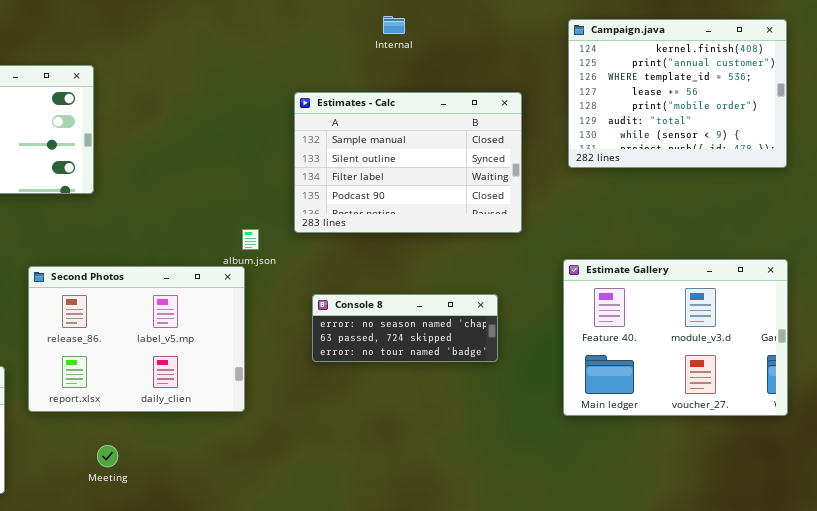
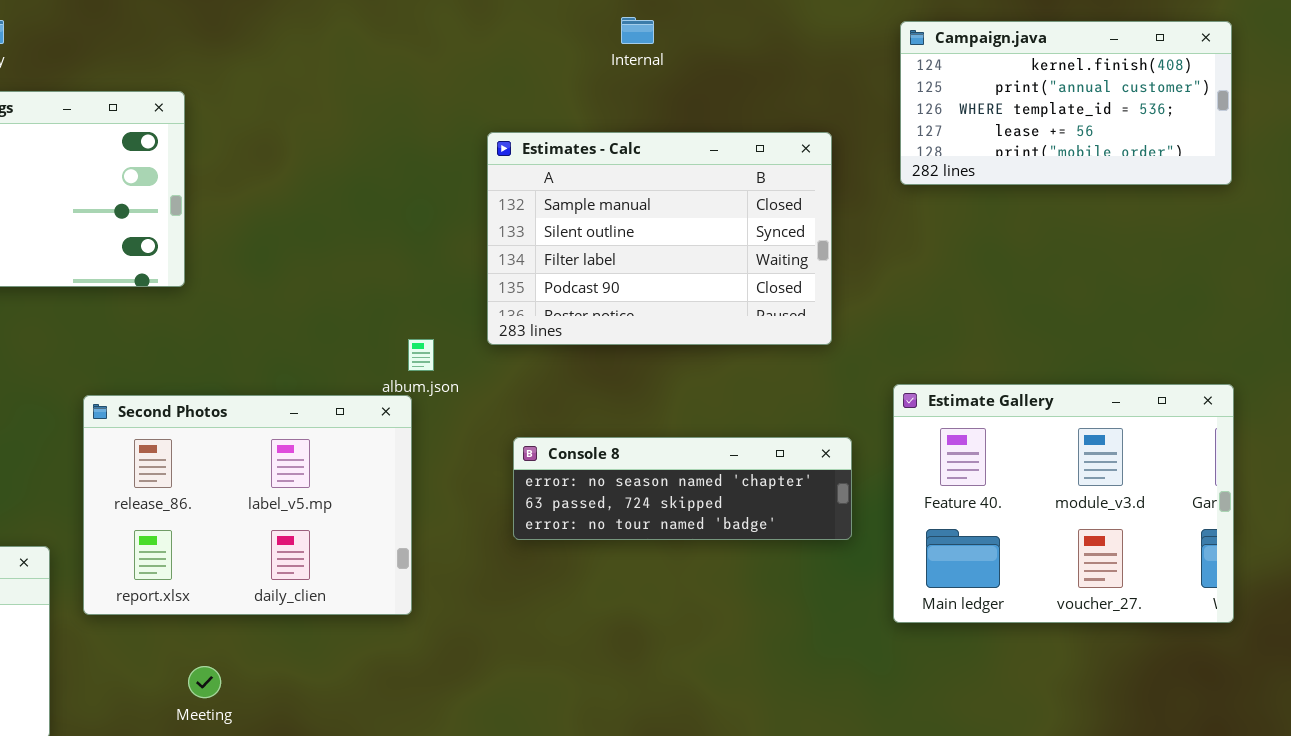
Campaign.java: [568,19,787,168] -> [900,21,1232,185], resized
Console 8: [312,294,498,362] -> [513,437,852,540], resized

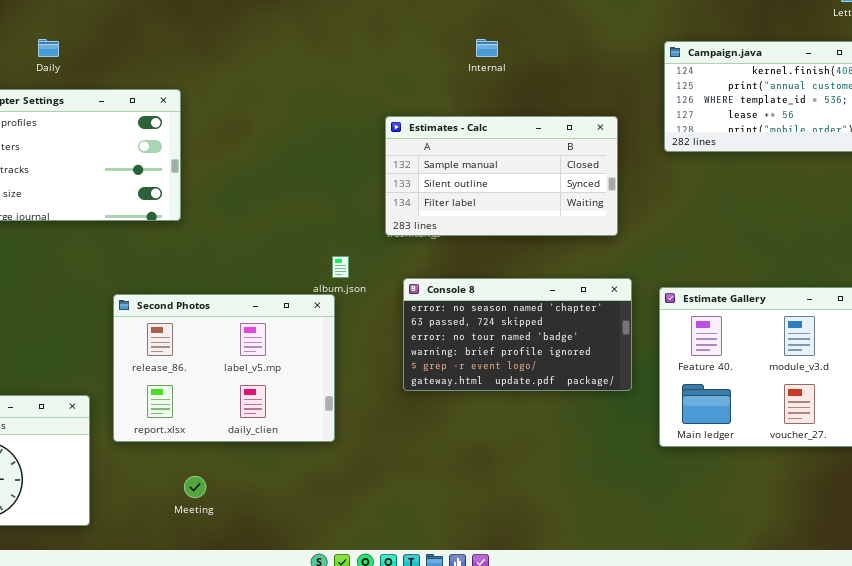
Estimates - Calc: [487,132,832,345] -> [385,116,618,236], resized
Console 8: [513,437,852,540] -> [403,278,632,391], resized

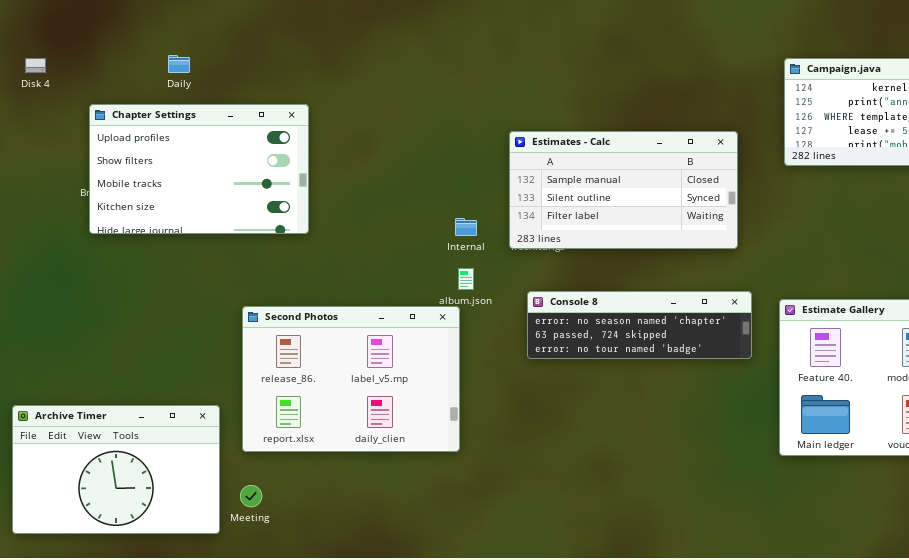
Internal: [476,39,498,57] -> [455,218,477,236], moved
Console 8: [403,278,632,391] -> [527,291,752,359], resized
Meeting: [184,476,206,498] -> [240,485,262,507], moved

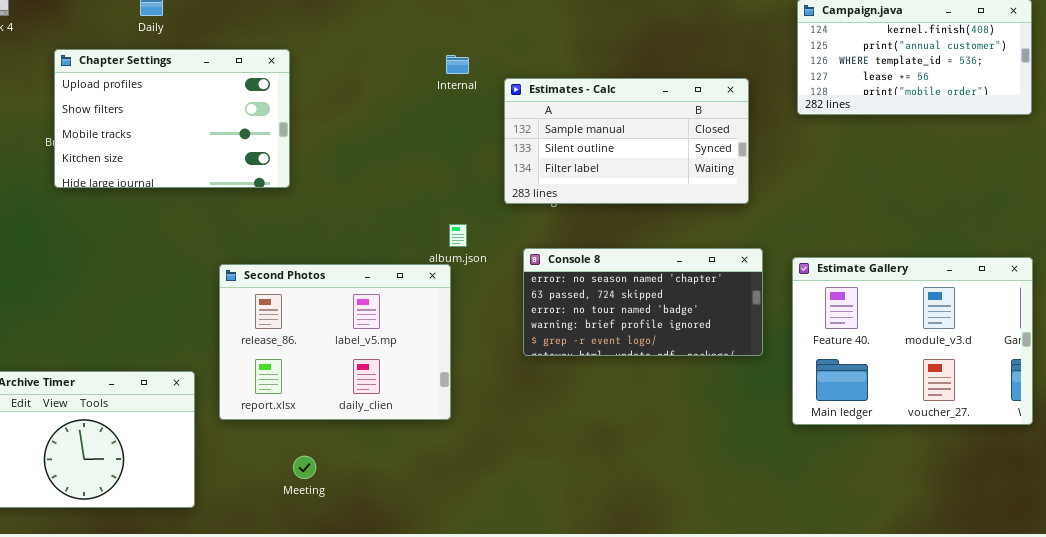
Internal: [455,218,477,236] -> [446,55,469,74], moved
Console 8: [527,291,752,359] -> [523,248,763,356], resized
Meeting: [240,485,262,507] -> [293,456,316,479], moved

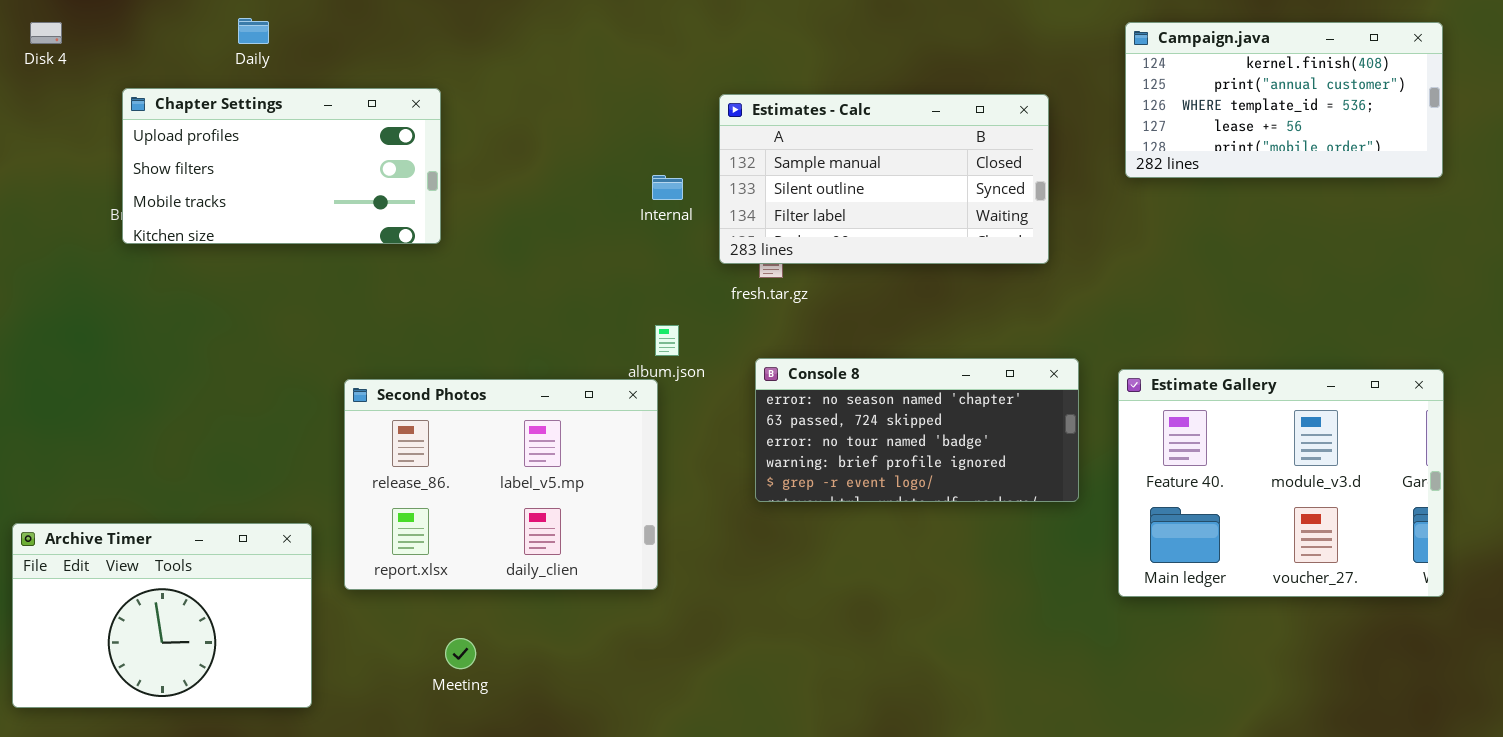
Chapter Settings: [54,49,290,188] -> [122,88,441,244], resized
Internal: [446,55,469,74] -> [652,175,683,200], moved
Estimates - Calc: [504,78,749,204] -> [719,94,1049,264], moved

